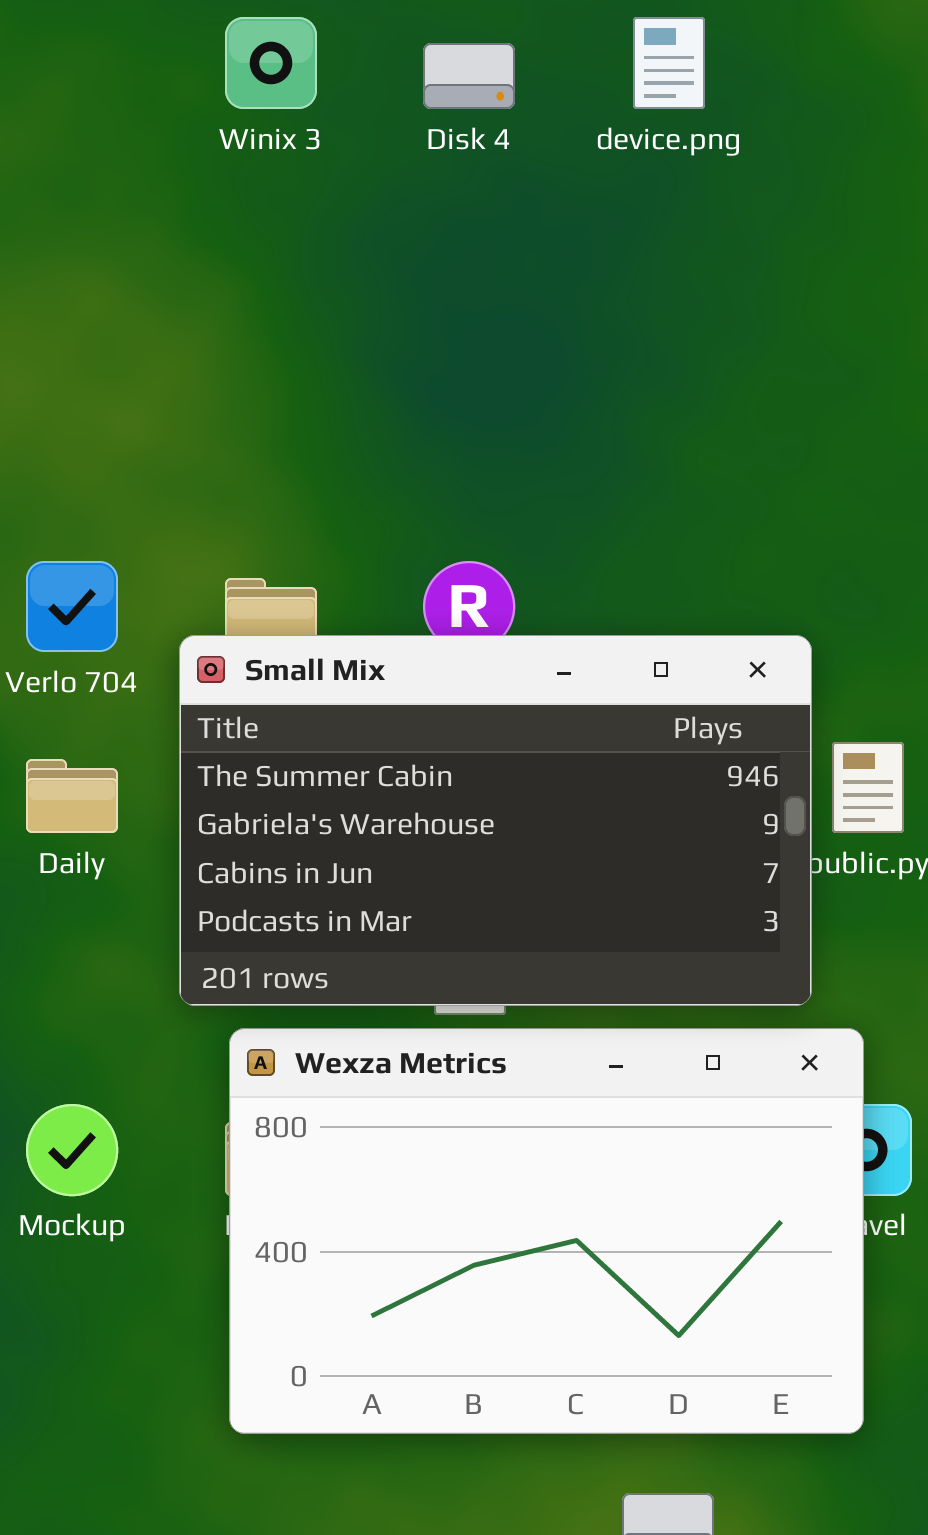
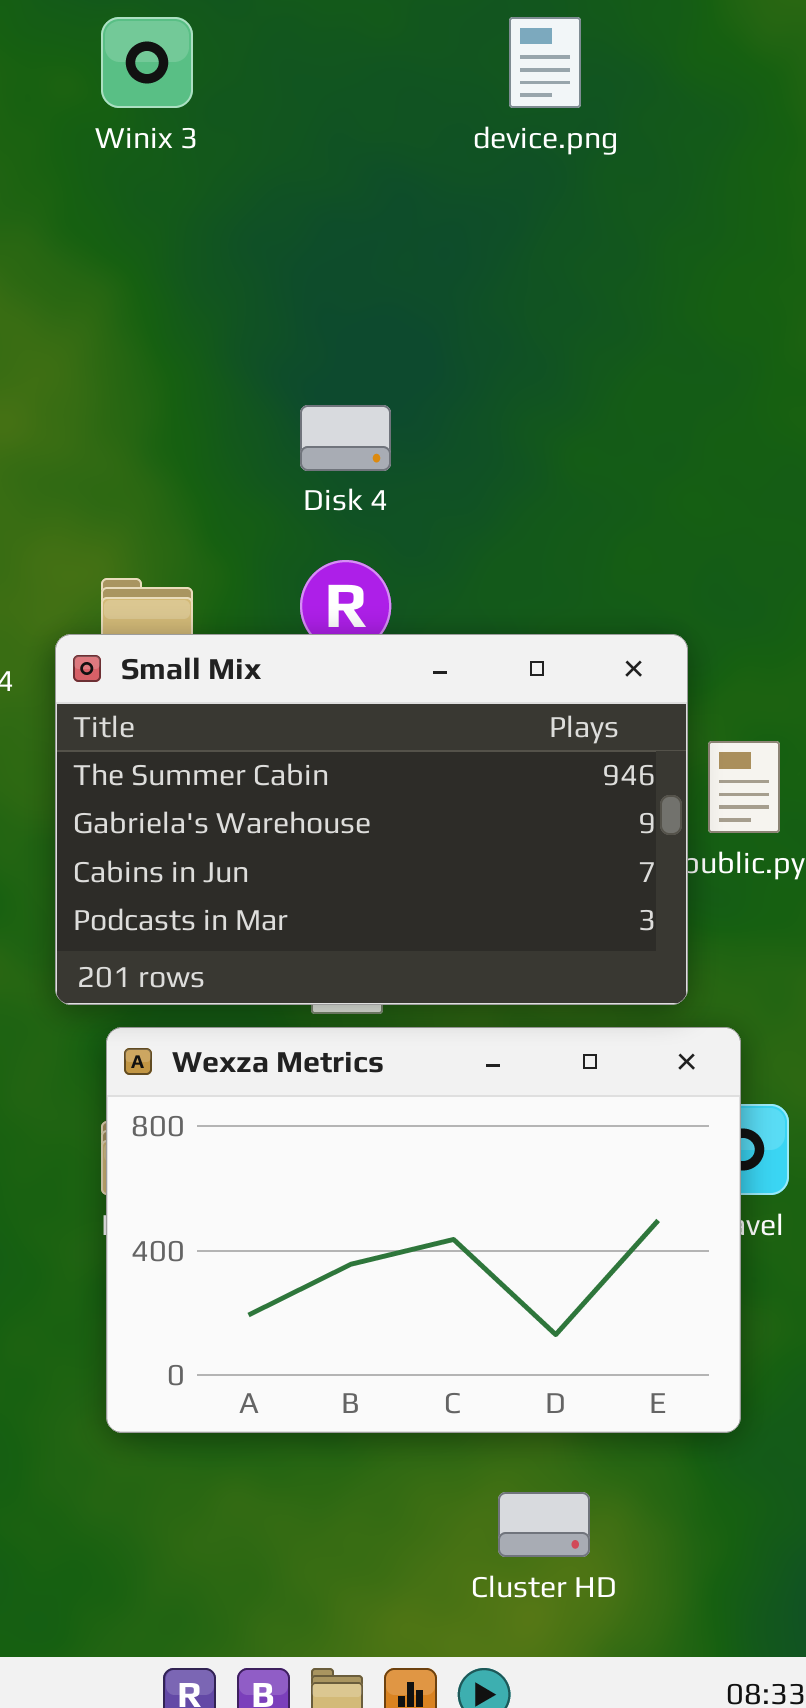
Disk 4: [423,43,515,109] -> [300,405,391,471], moved

